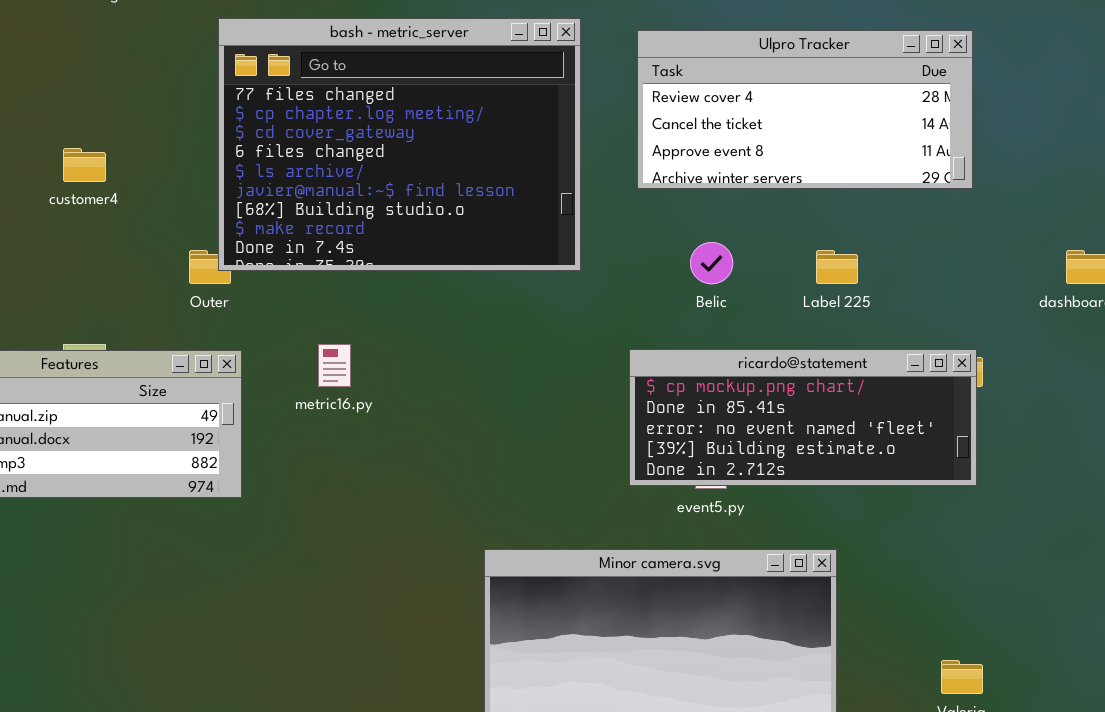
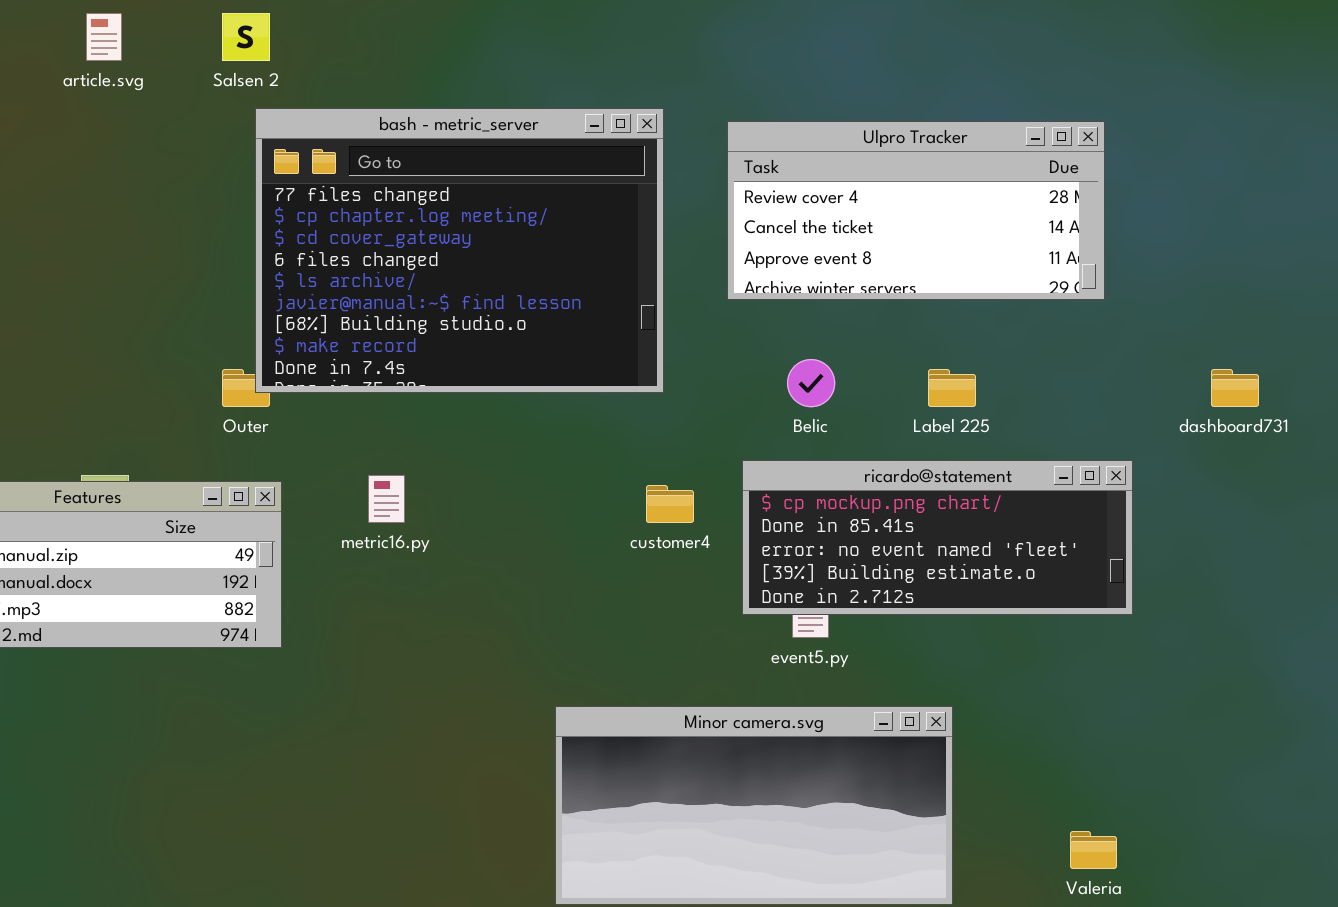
customer4: [63,148,106,182] -> [646,485,694,523], moved
ricardo@statement: [629,349,977,486] -> [742,460,1133,615], moved

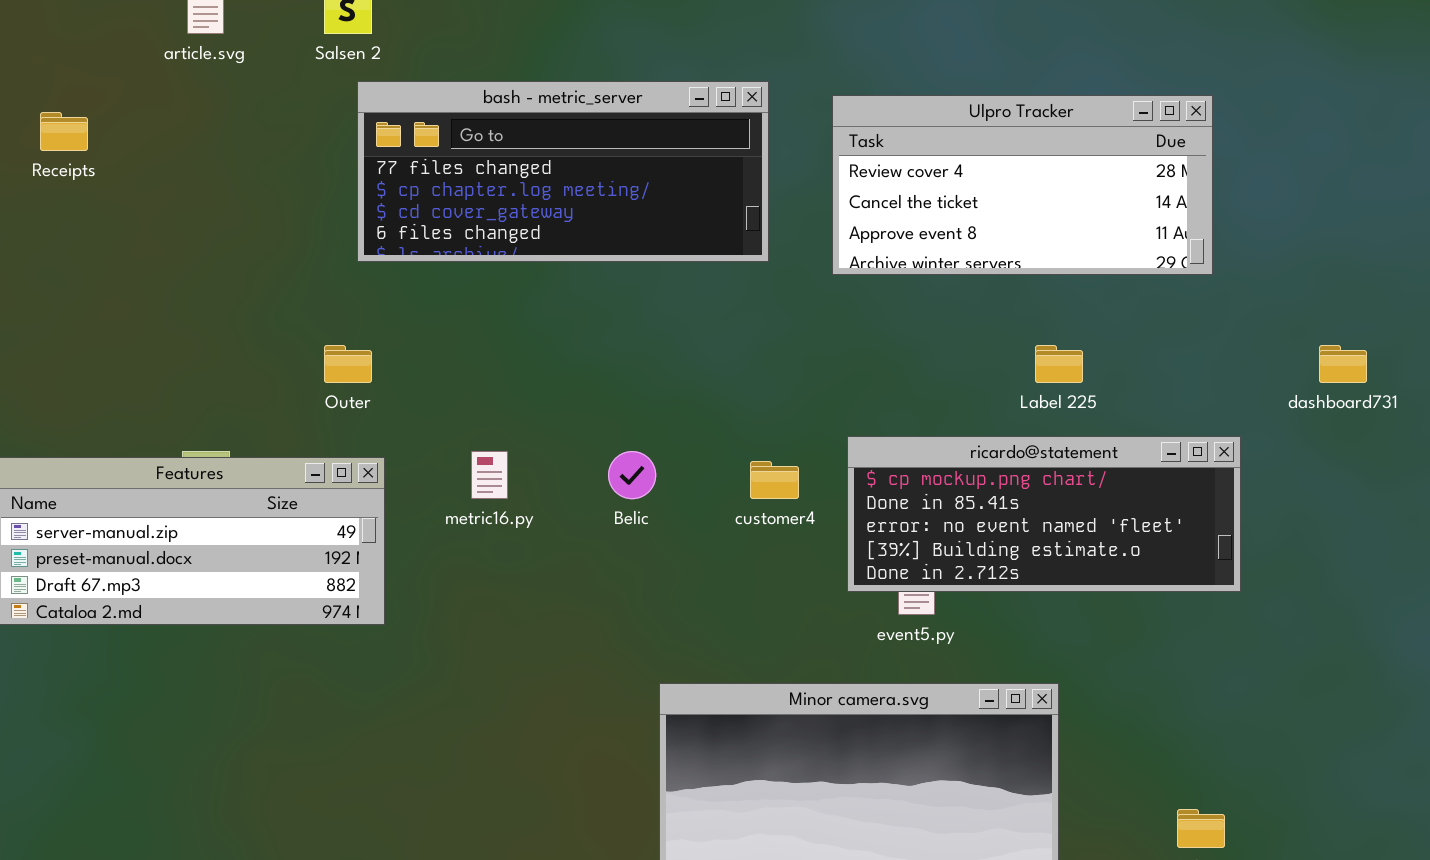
bash - metric_server: [255,108,664,393] -> [357,81,769,262], resized
Belic: [787,359,835,407] -> [608,451,656,499], moved

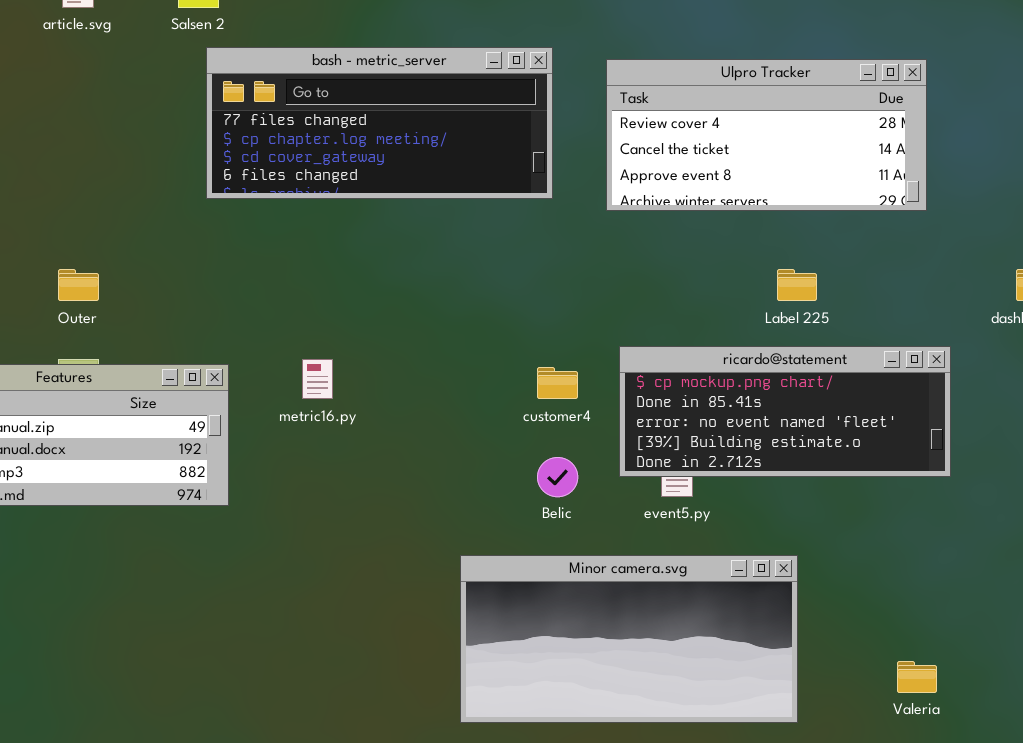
Outer: [324,345,372,383] -> [58,269,99,301], moved
Belic: [608,451,656,499] -> [537,457,578,497], moved

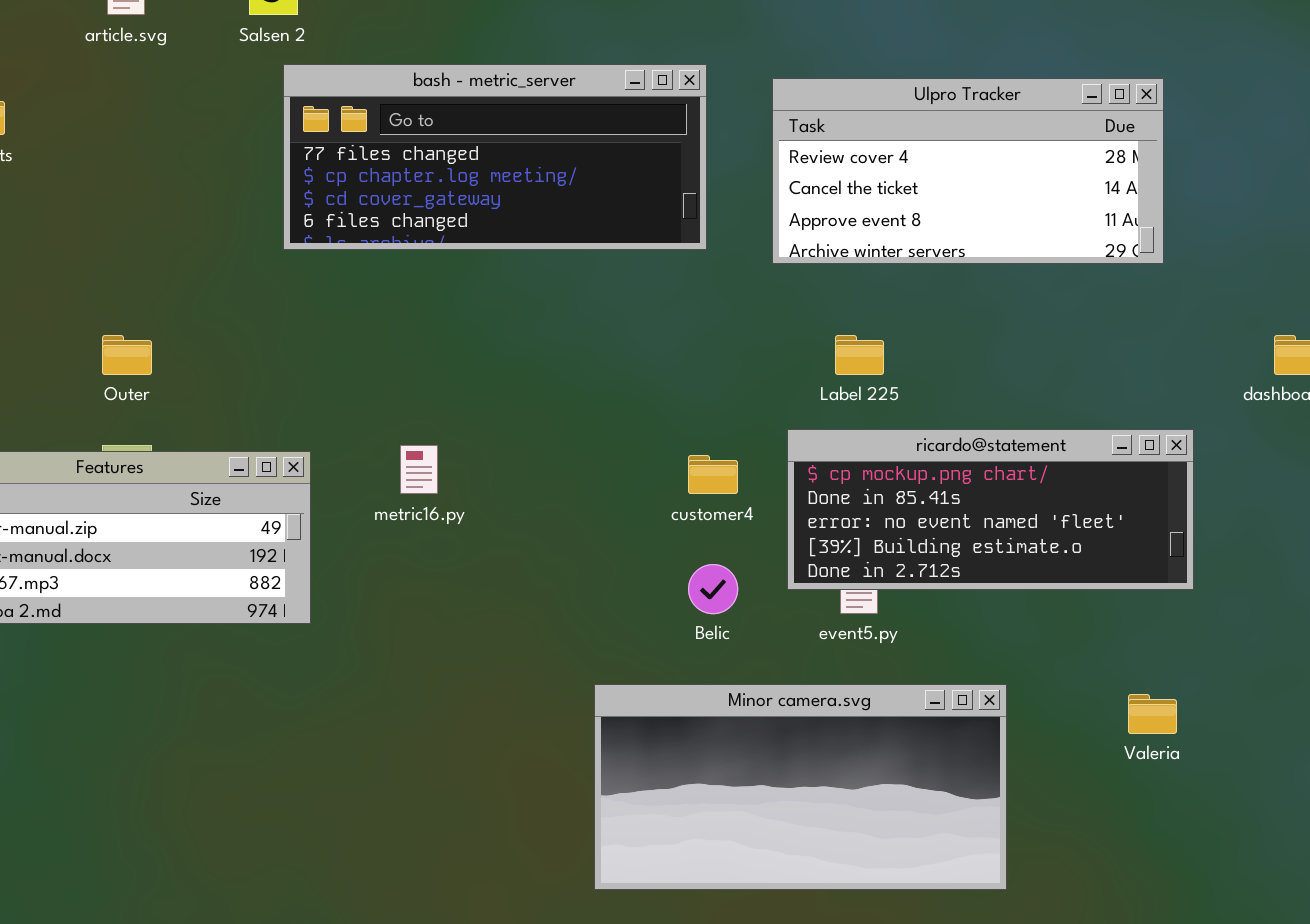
Label 225: [777,269,817,301] -> [835,335,884,375], moved
Valeria: [897,661,937,693] -> [1128,694,1177,734], moved

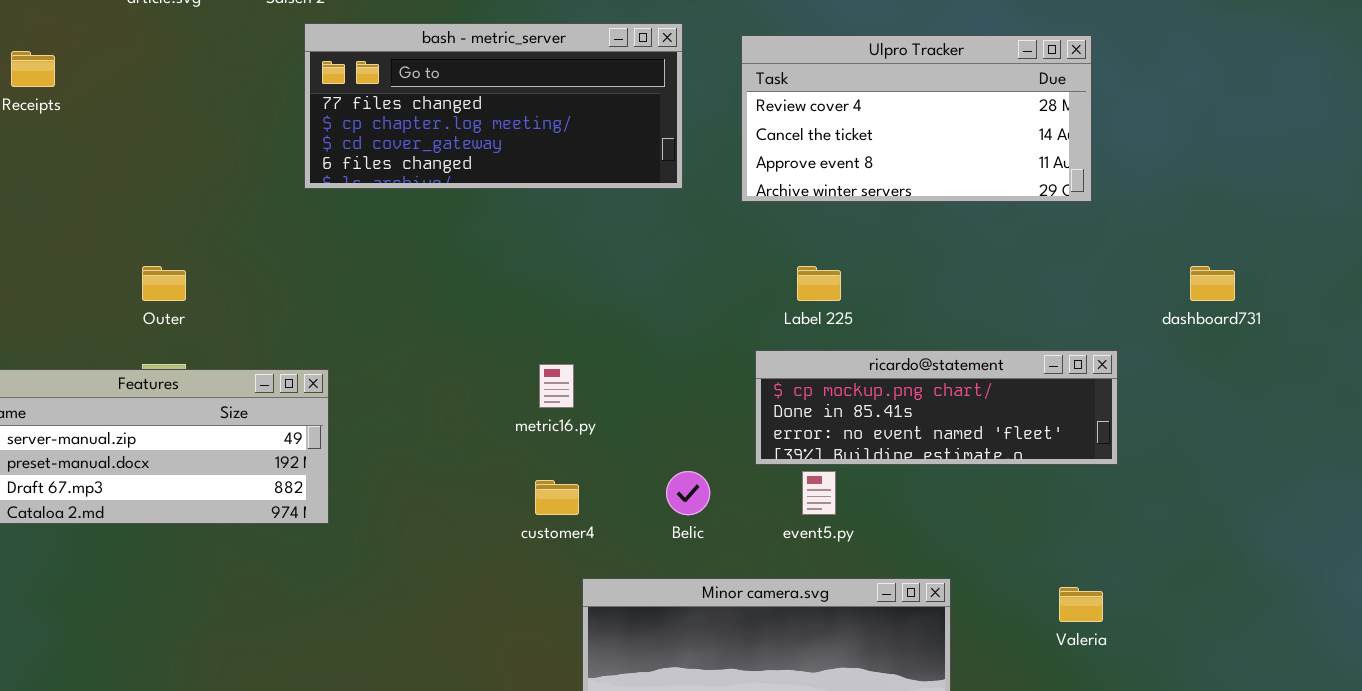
ricardo@statement: [787,429,1194,590] -> [755,350,1118,465], resized
metric16.py: [400,445,438,494] -> [539,364,574,408], moved
customer4: [688,455,738,494] -> [535,480,579,515], moved

